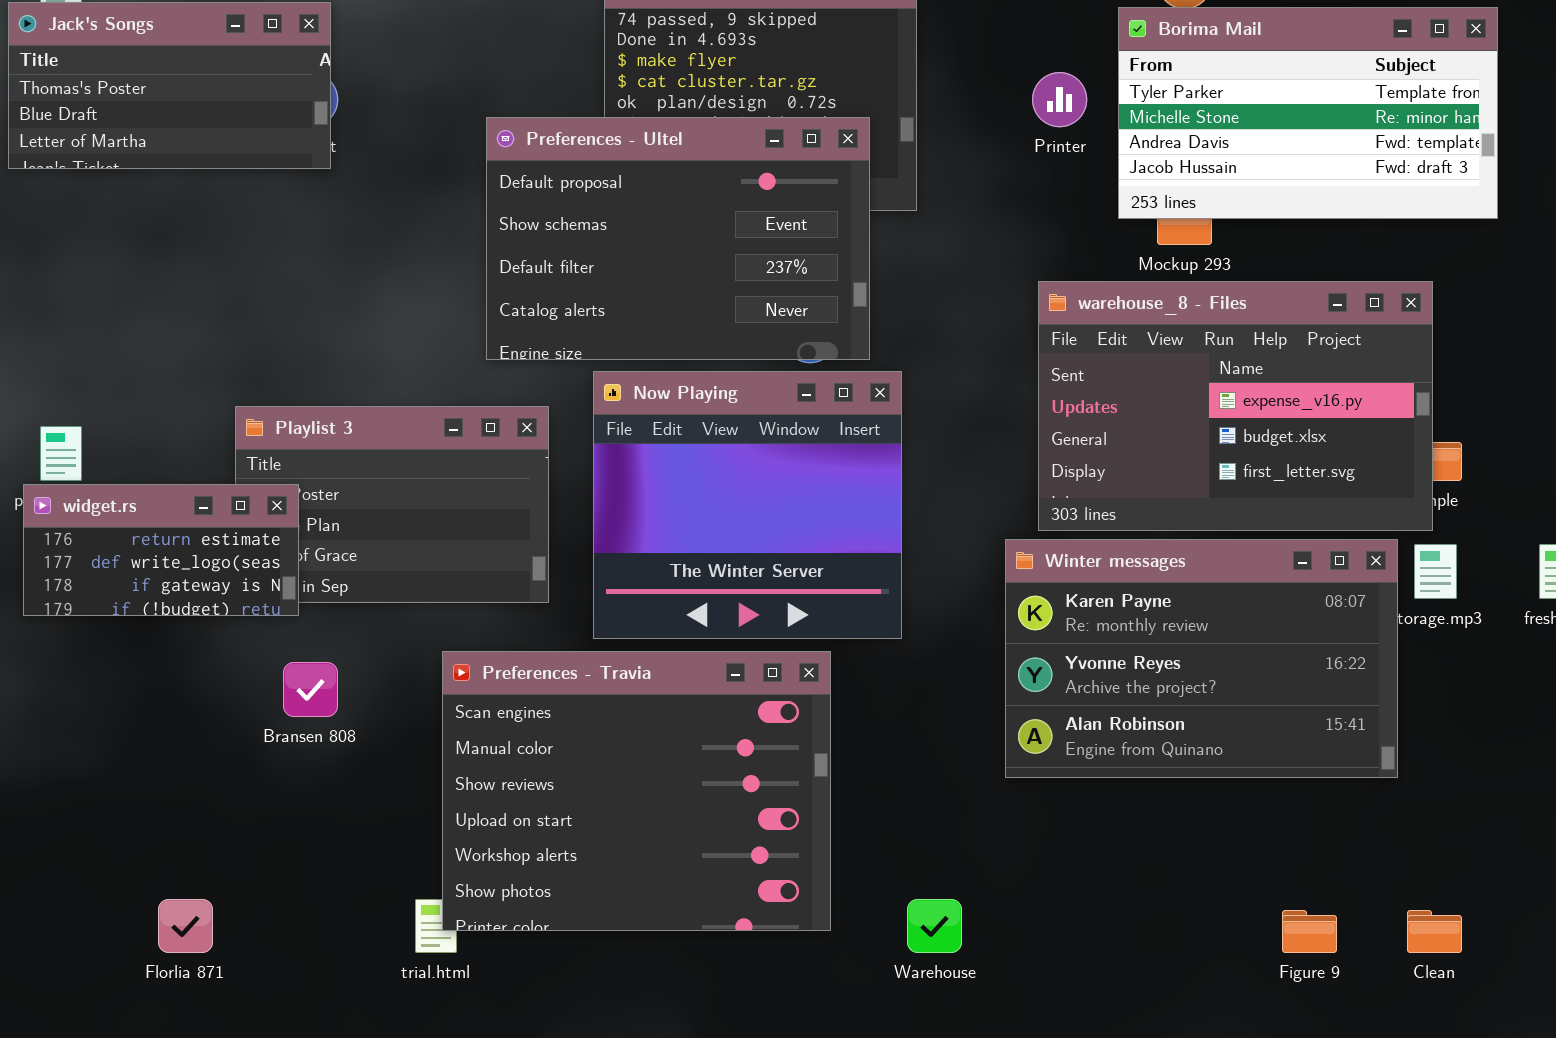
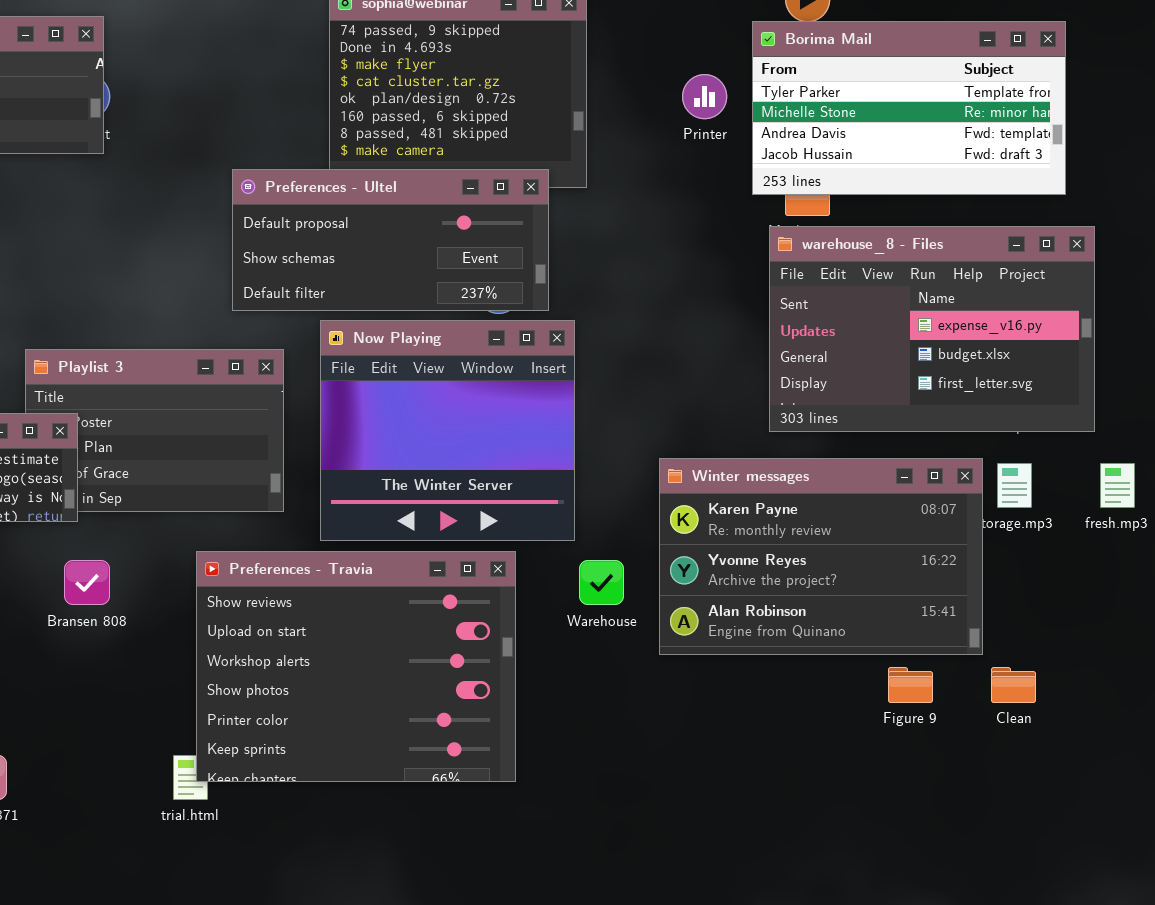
Preferences - Ultel: [486,117,870,360] -> [232,169,549,311], resized
warehouse_8 - Files: [1038,281,1433,531] -> [769,226,1095,432], moved
Preferences - Travia: [442,651,831,931] -> [196,551,516,782], scrolled down 2 rows
Warehouse: [907,899,962,953] -> [579,560,624,605], moved
Figure 9: [1282,910,1337,953] -> [888,667,933,703], moved
Clean: [1407,910,1462,953] -> [991,667,1036,703], moved

